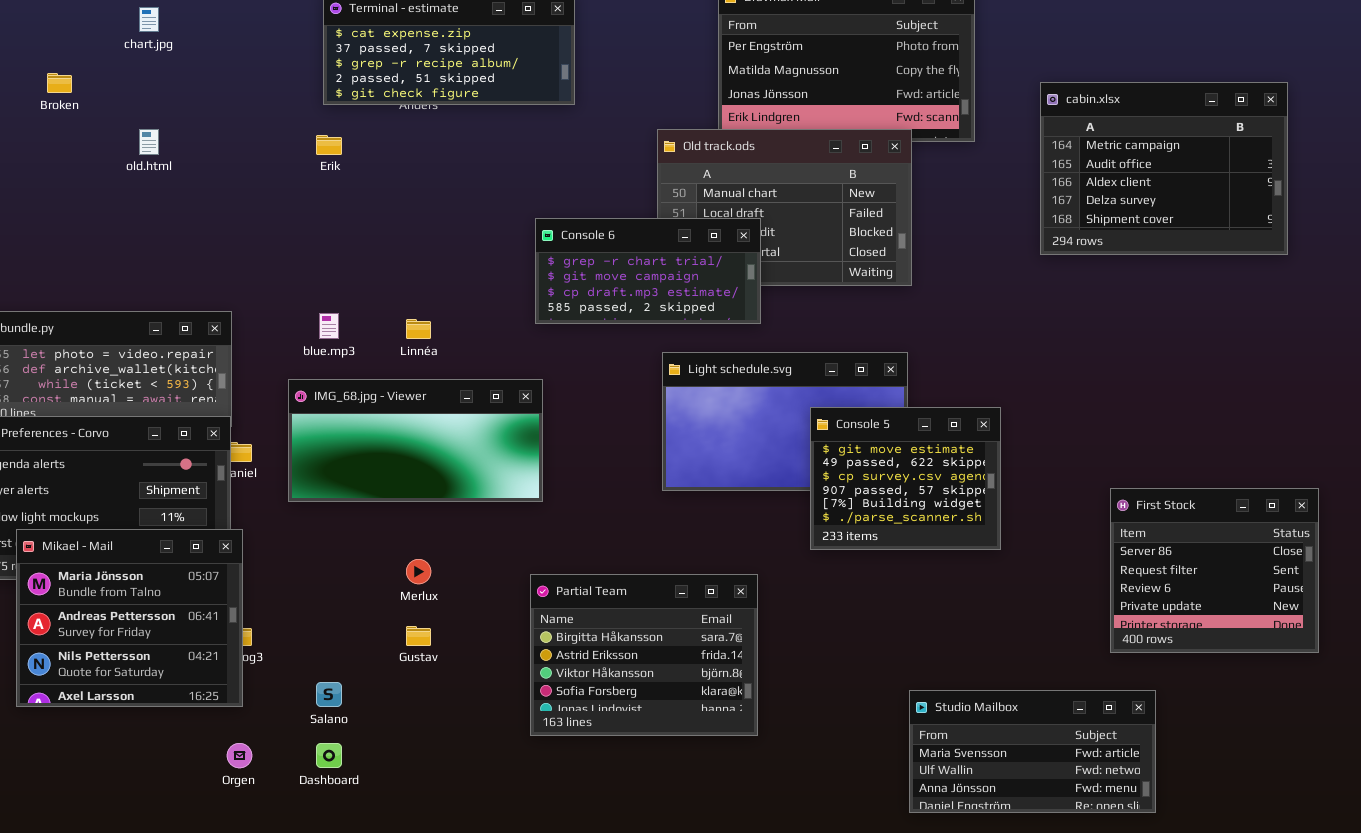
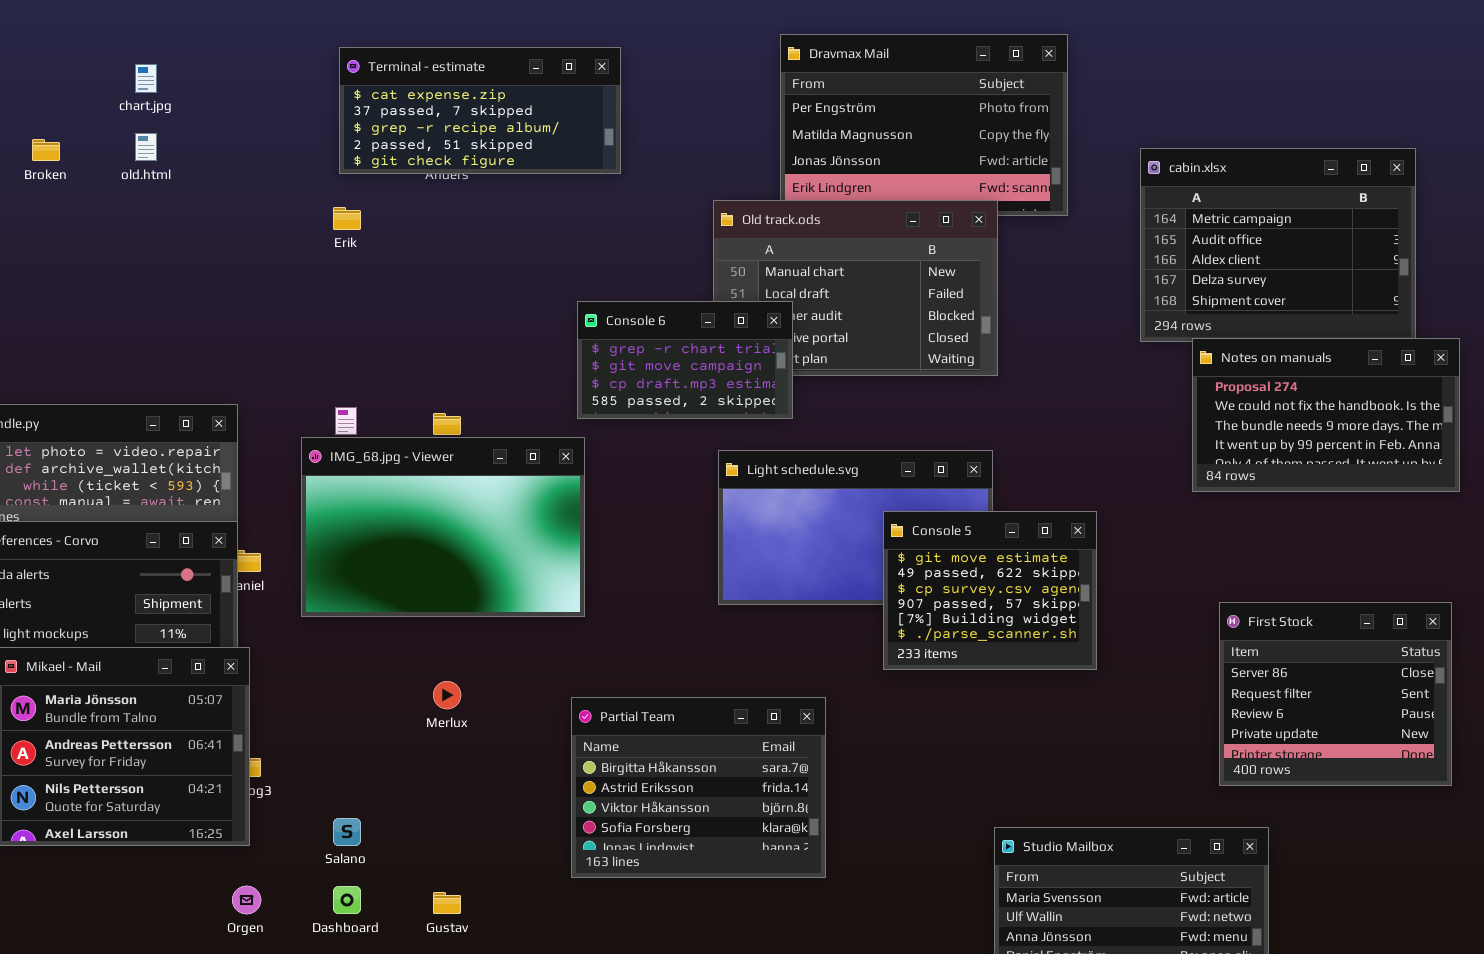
old.html: [139,129,159,155] -> [135,133,157,161], moved
Console 6: [535,218,761,324] -> [577,301,793,419], resized
Notes on manuals: none -> [1192,338,1460,492], opened
IMG_68.jpg - Viewer: [288,379,543,502] -> [301,437,585,617], resized
Gustav: [406,626,431,646] -> [433,892,461,914], moved

